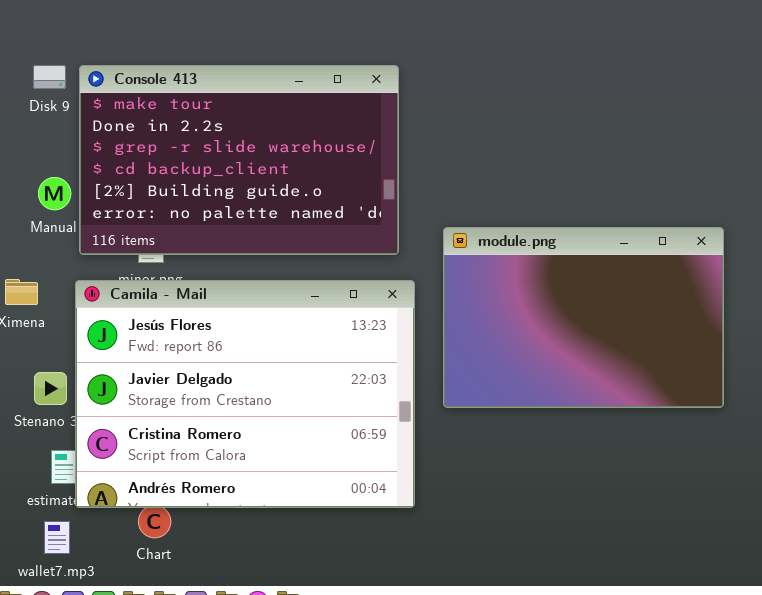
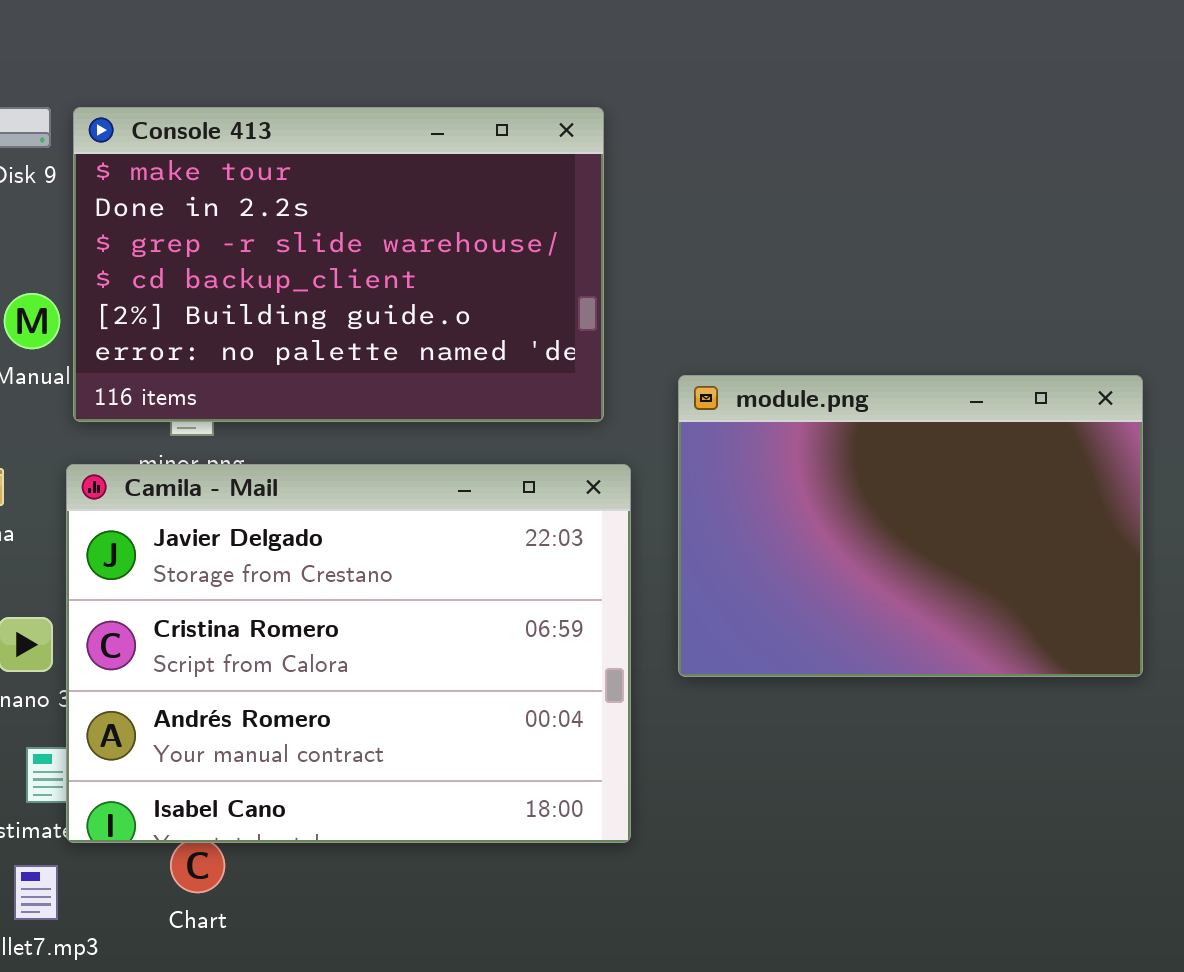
Camila - Mail: [75,280,415,508] -> [66,464,631,843], scrolled down 1 row

